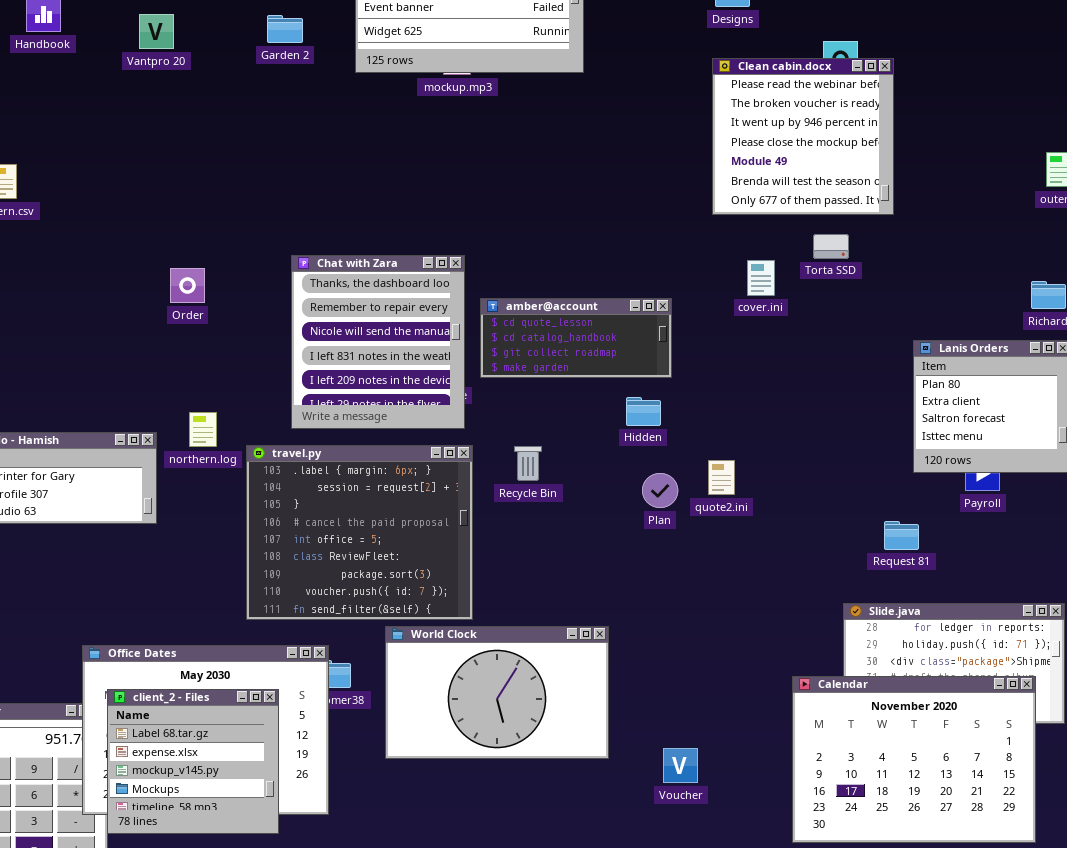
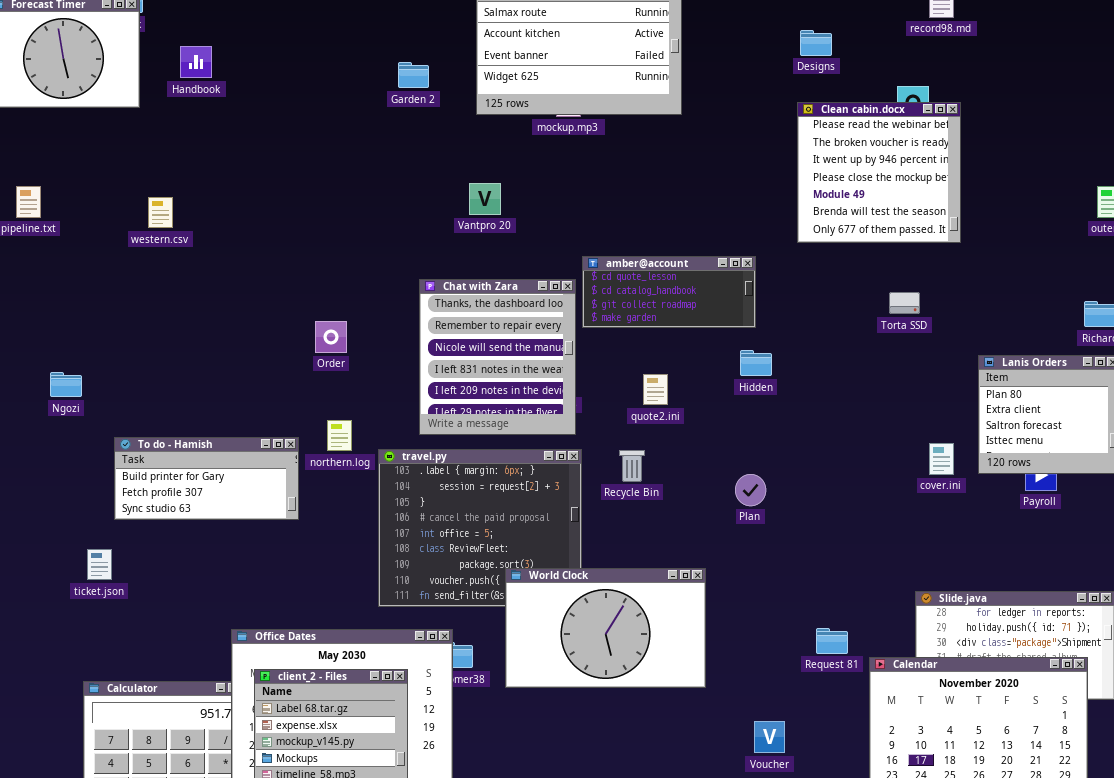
Vantpro 20: [139,14,174,49] -> [469,183,501,215], moved
Torta SSD: [813,234,849,259] -> [889,292,920,314], moved
cover.ini: [747,260,775,296] -> [929,443,954,475], moved
Order: [170,268,205,303] -> [315,321,347,353], moved
amber@account: [480,298,672,378] -> [582,256,756,328], moved
Hidden: [626,397,661,426] -> [740,350,772,376], moved
quote2.ini: [708,460,735,495] -> [643,374,668,405], moved
Request 81: [884,521,919,550] -> [816,628,848,654], moved
World Clock: [385,626,609,759] -> [505,568,706,688], moved

